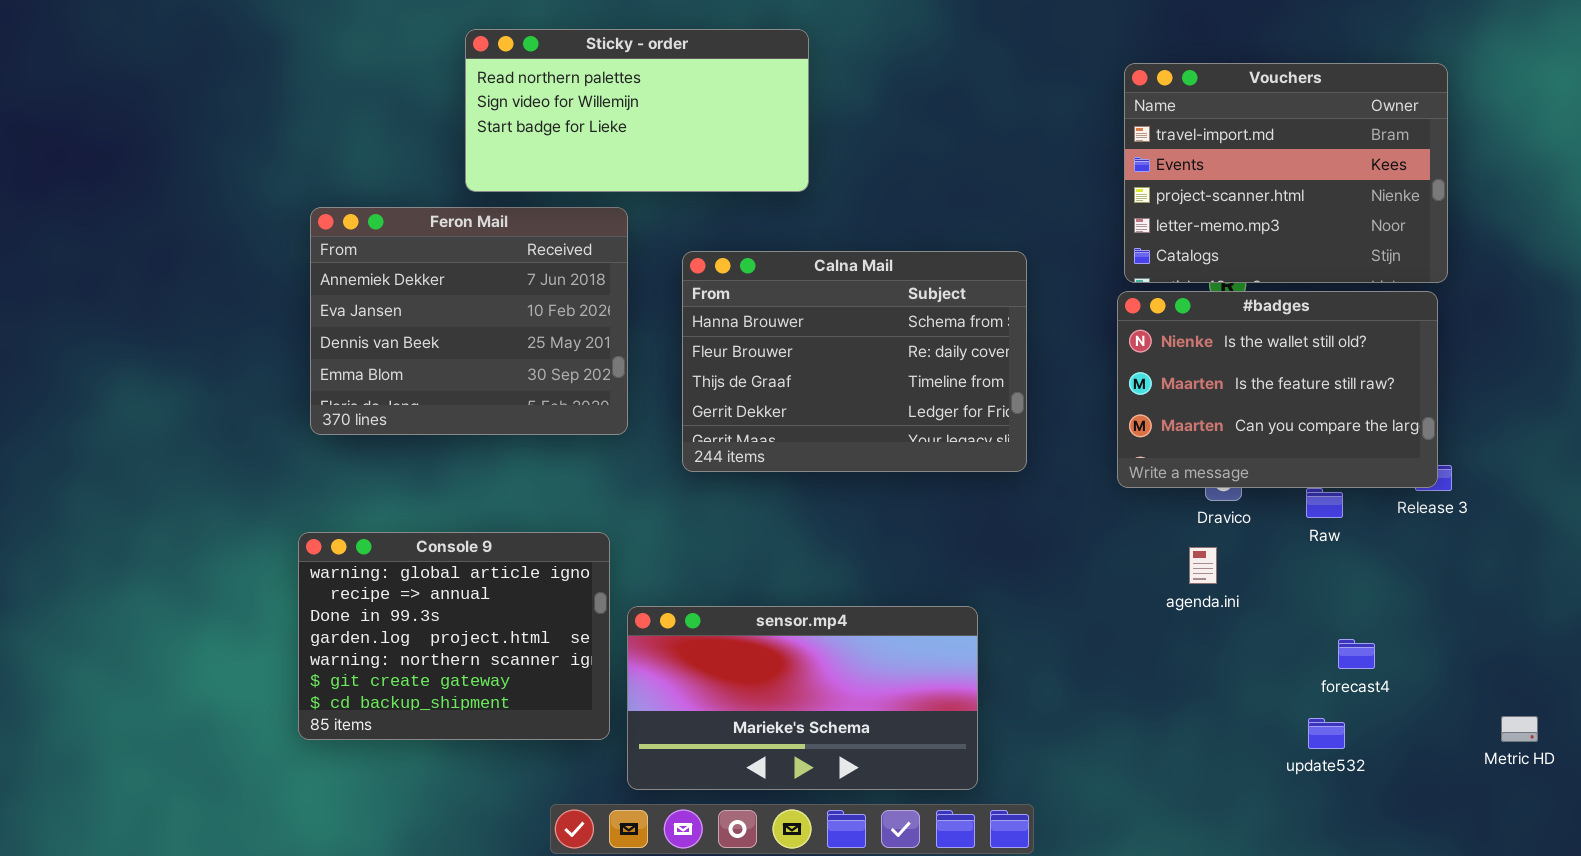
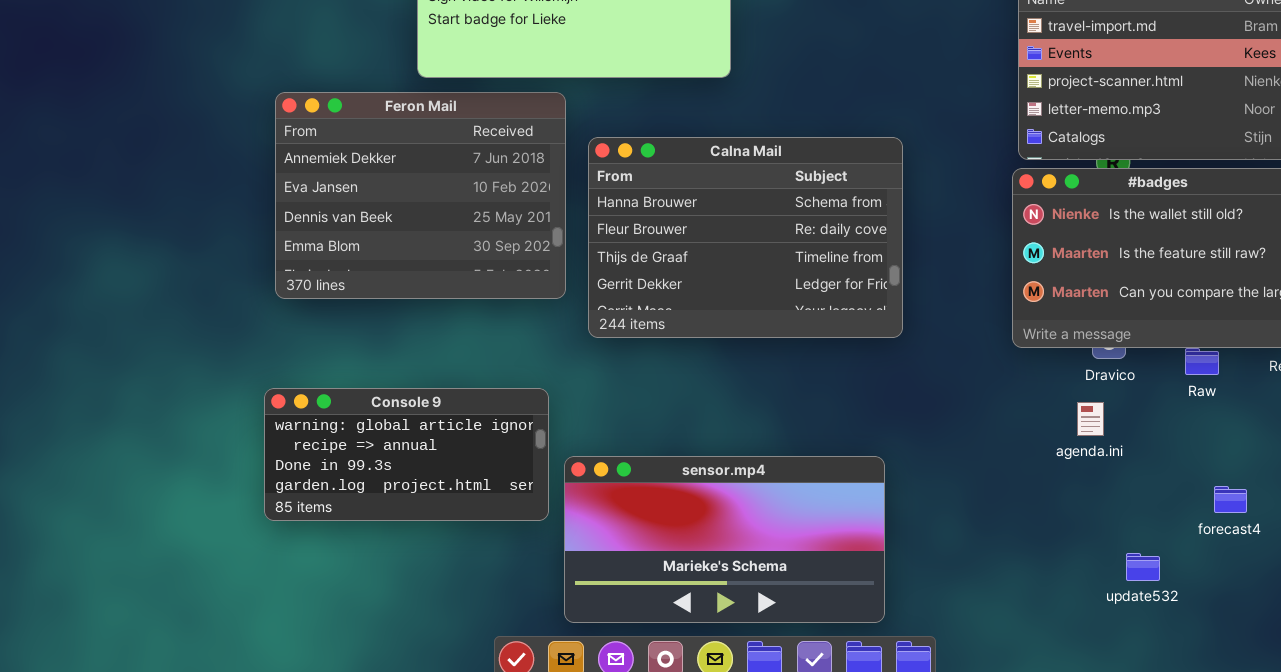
Calna Mail: [682,251,1027,472] -> [588,137,903,338], moved
Console 9: [298,532,610,740] -> [264,388,549,521], resized
update532: [1308,718,1345,749] -> [1126,553,1160,581], moved

